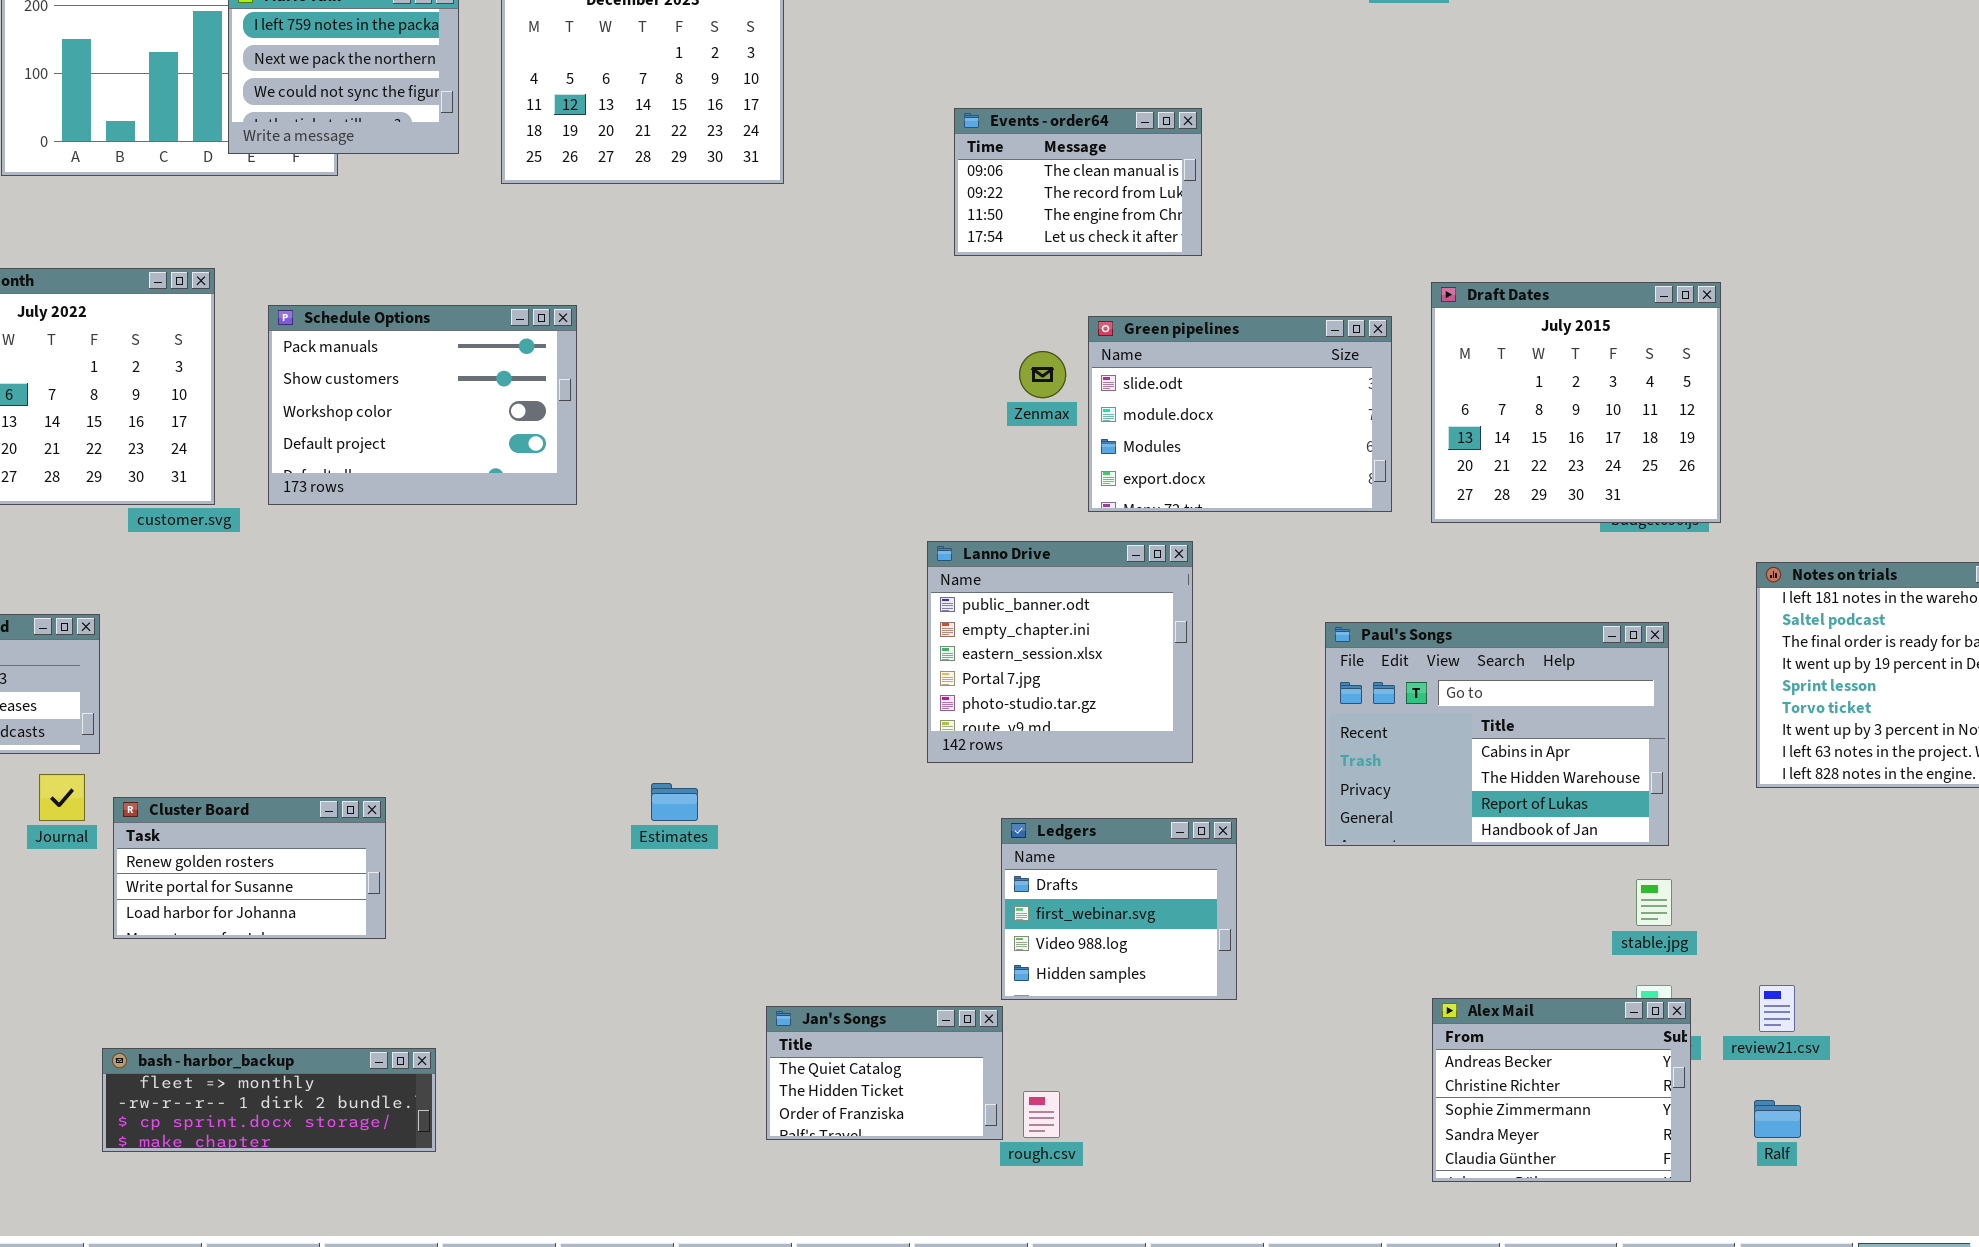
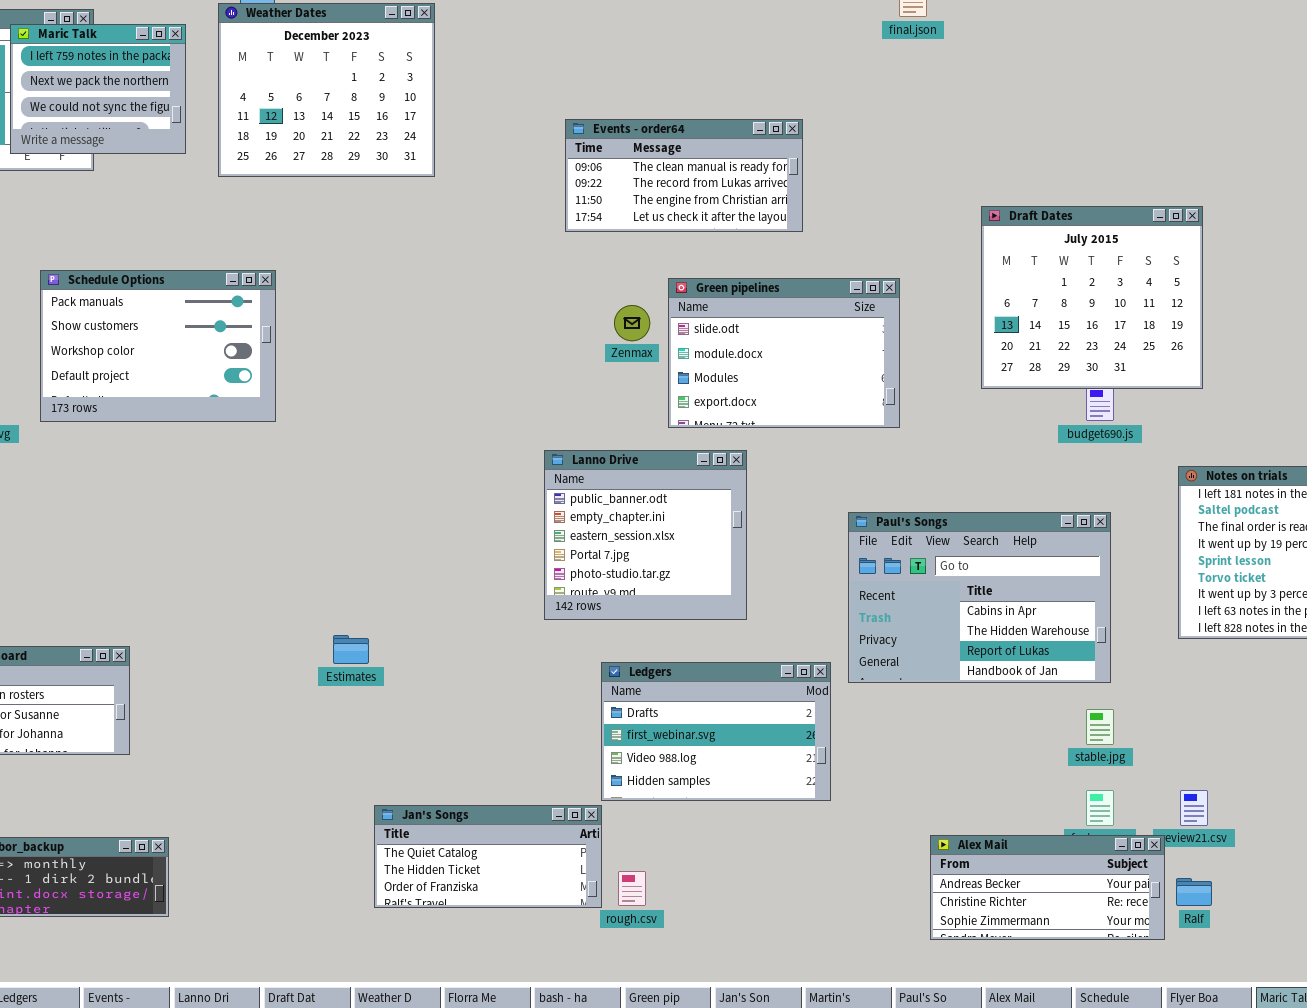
Events - order64: [954,108,1202,256] -> [565,119,803,232], resized
Draft Dates: [1431,282,1721,523] -> [981,206,1203,389], moved
Ledgers: [1001,818,1237,1000] -> [601,662,831,801], resized
Alex Mail: [1432,998,1691,1182] -> [930,835,1165,940], resized
Jan's Songs: [766,1006,1003,1140] -> [374,805,602,908], resized

